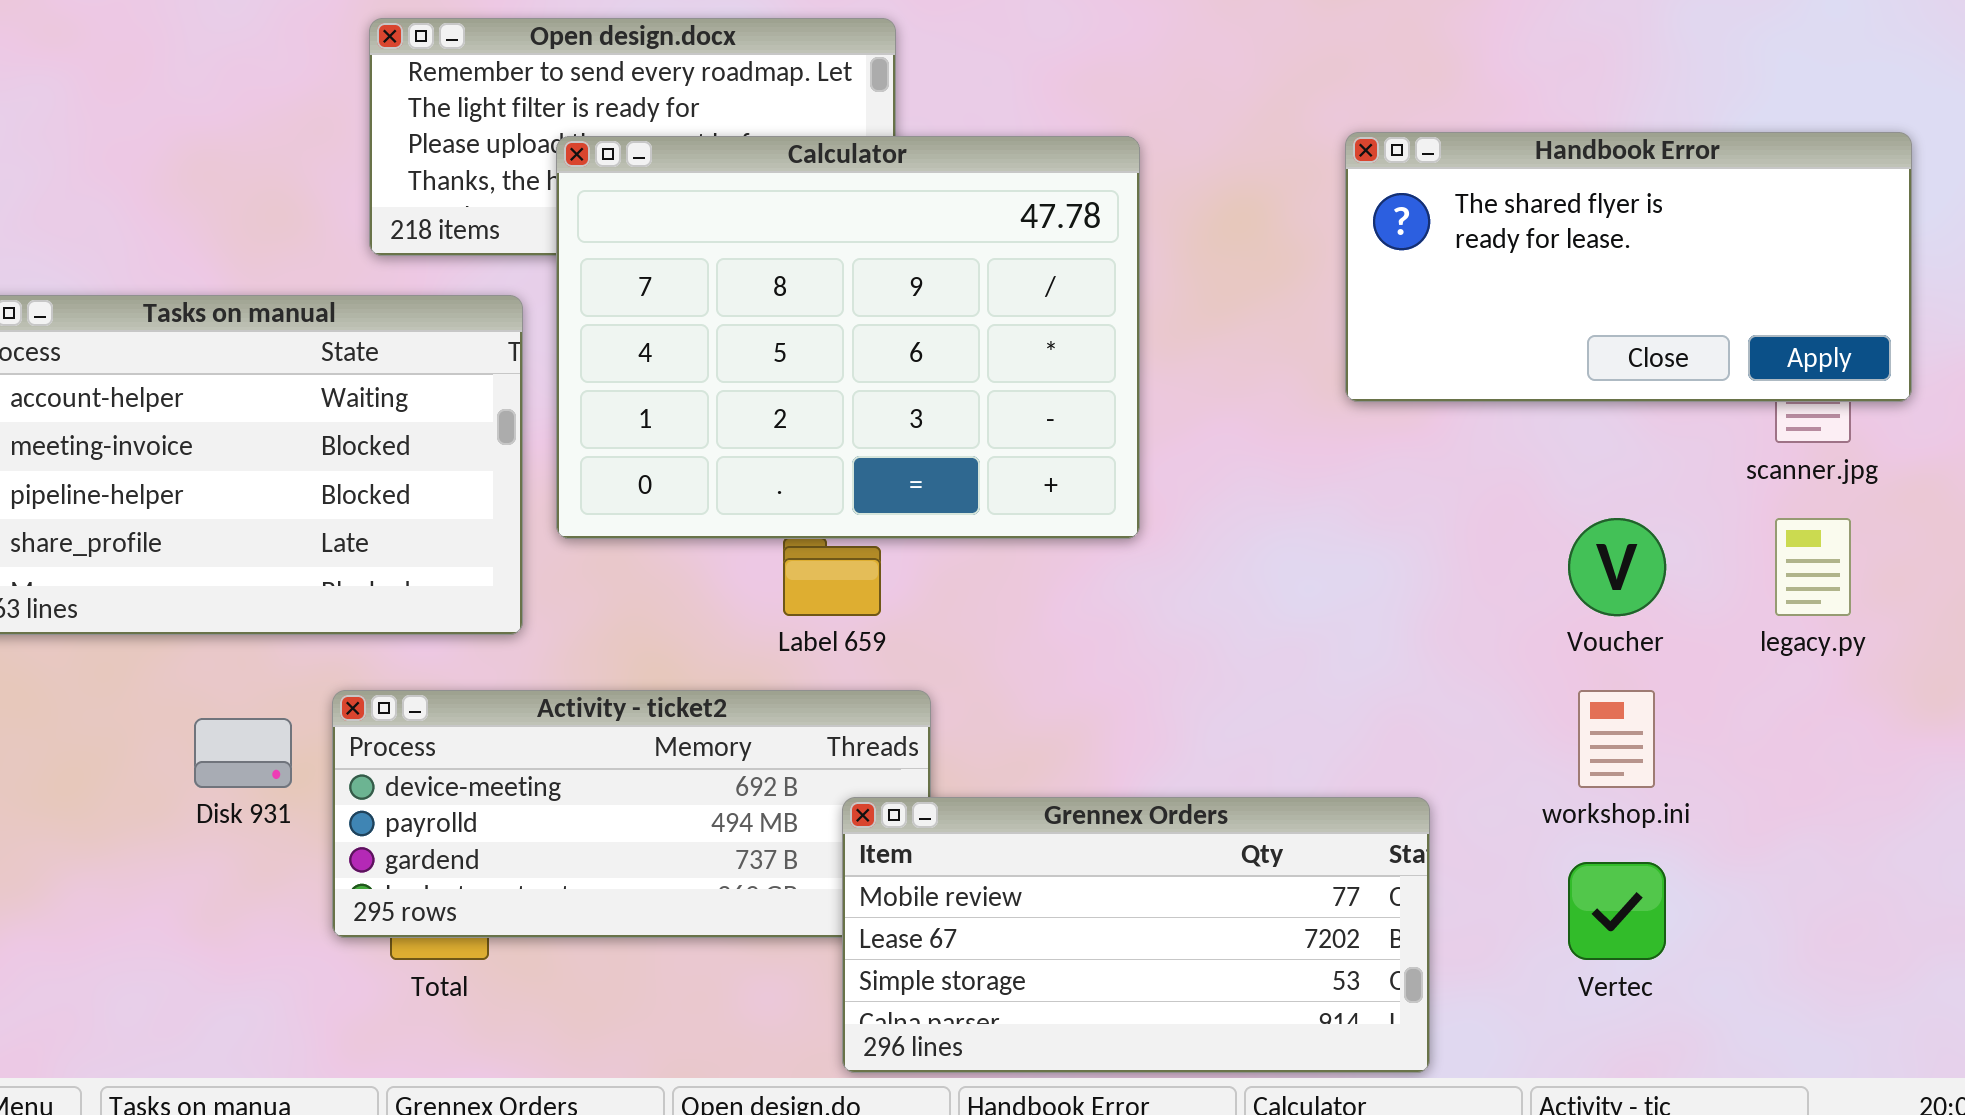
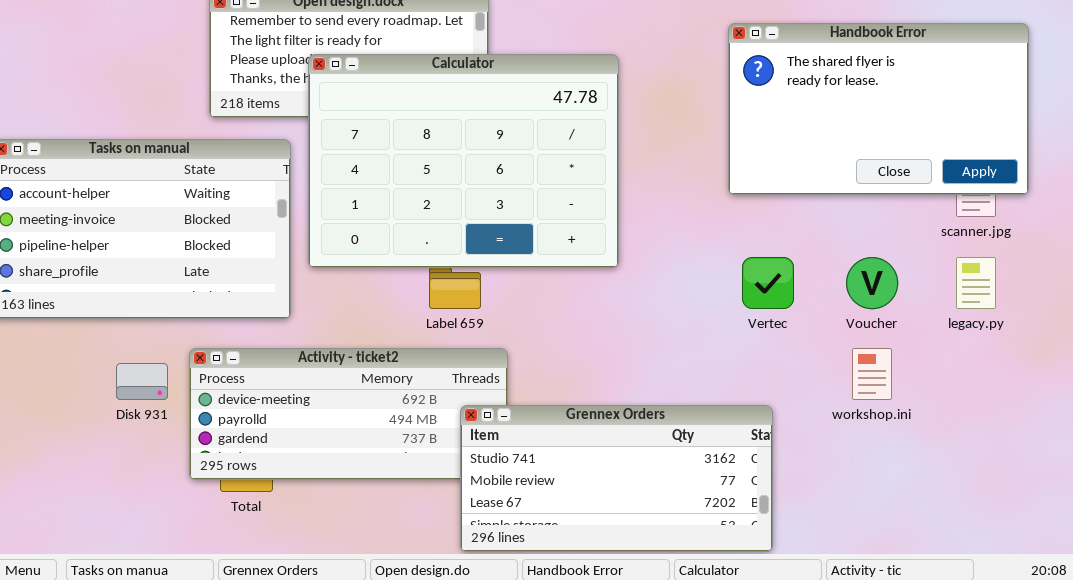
Handbook Error: [1345,132,1912,402] -> [728,23,1029,195], resized
Grennex Orders: [842,797,1430,1073] -> [460,405,773,552], scrolled up 1 row
Vertec: [1568,862,1666,960] -> [742,257,794,309], moved

